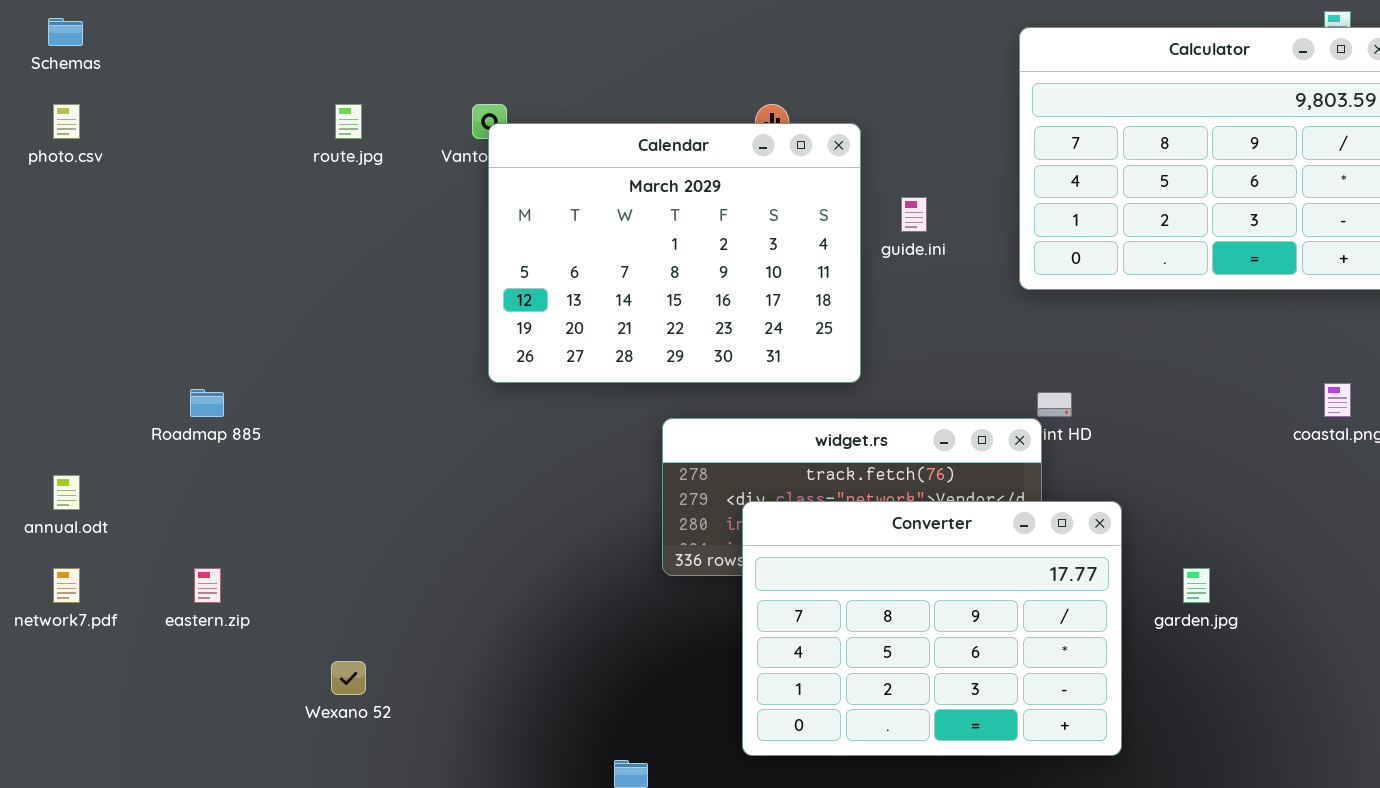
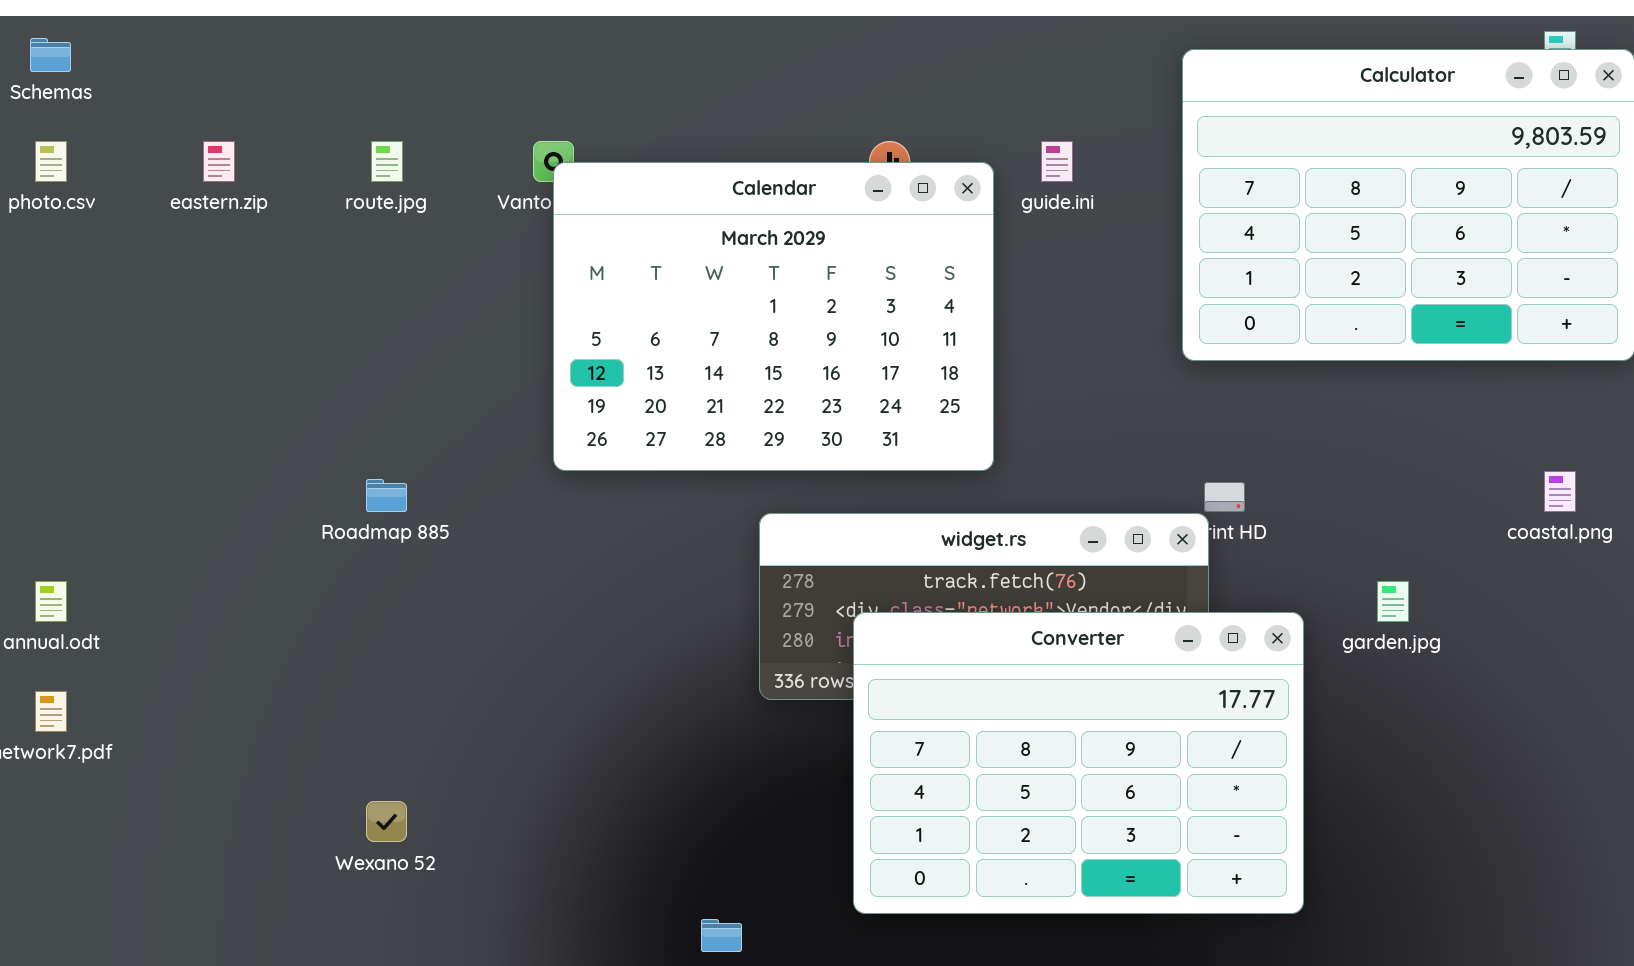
guide.ini: [901,197,927,232] -> [1041,141,1073,182], moved
Roadmap 885: [190,389,224,417] -> [366,479,407,512], moved
eastern.zip: [194,568,221,603] -> [203,141,235,182], moved
garden.jpg: [1183,568,1210,603] -> [1377,581,1409,622], moved

